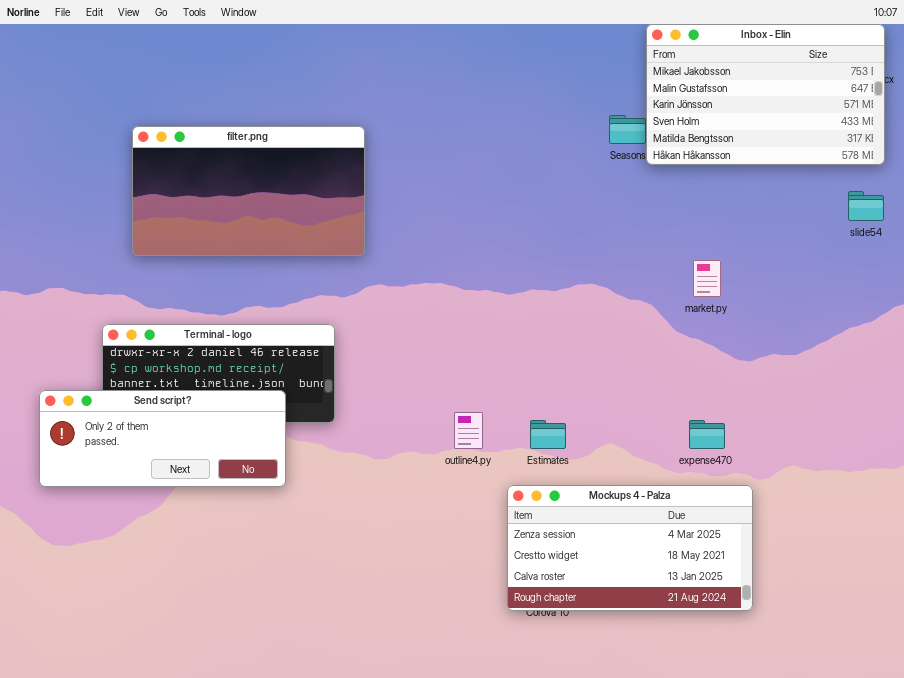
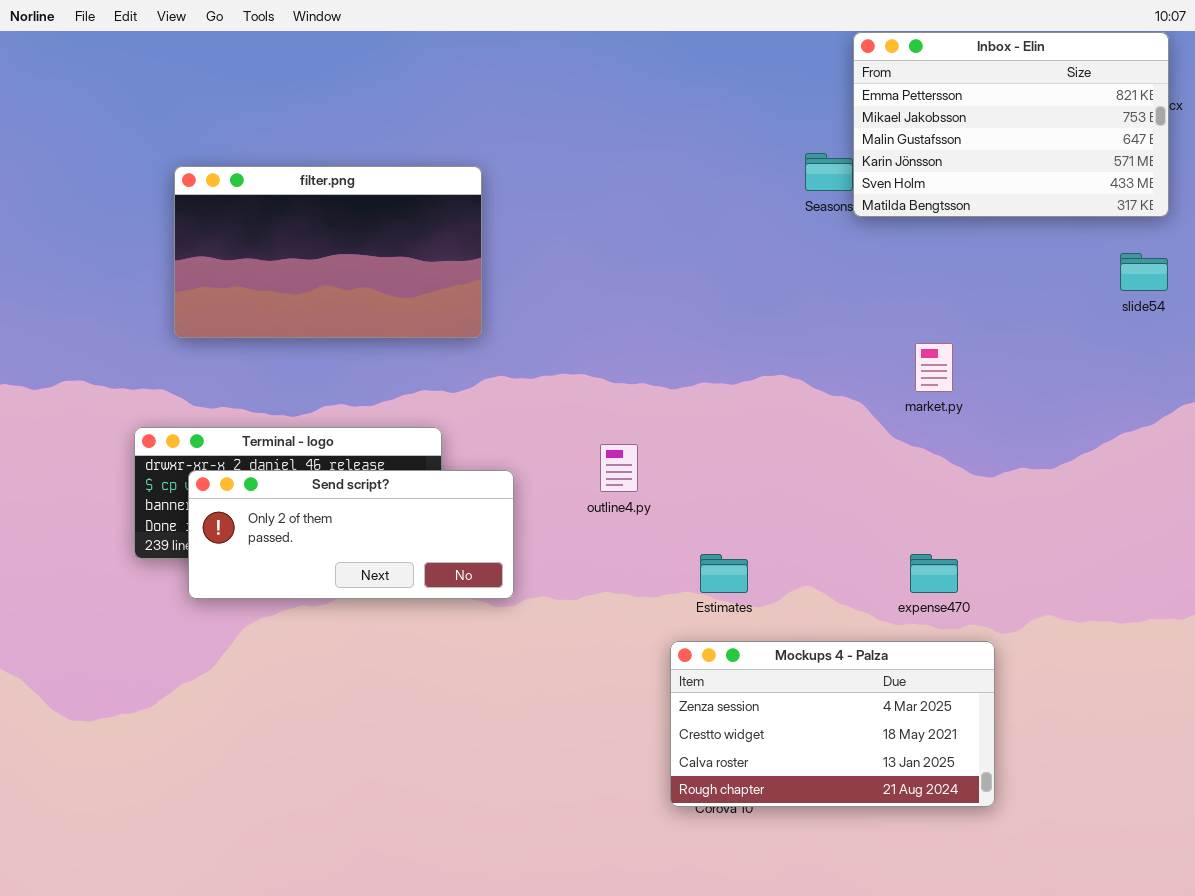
Inbox - Elin: [646,24,885,165] -> [853,32,1169,217], scrolled up 1 row
Send script?: [39,390,286,487] -> [188,470,514,599], moved
outline4.py: [454,412,483,449] -> [600,444,638,492], moved

